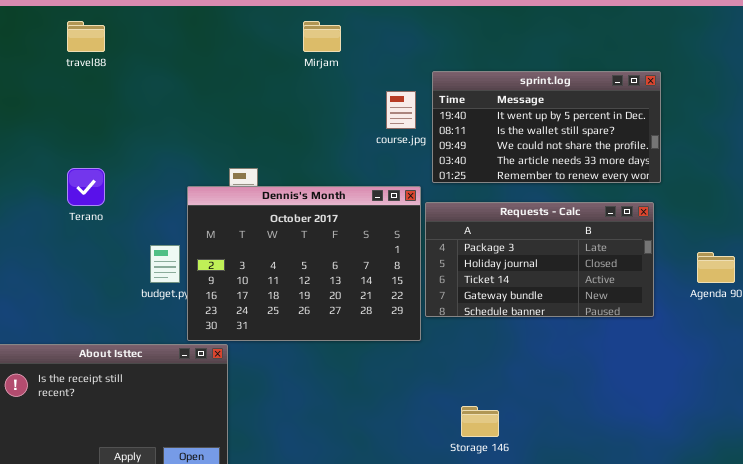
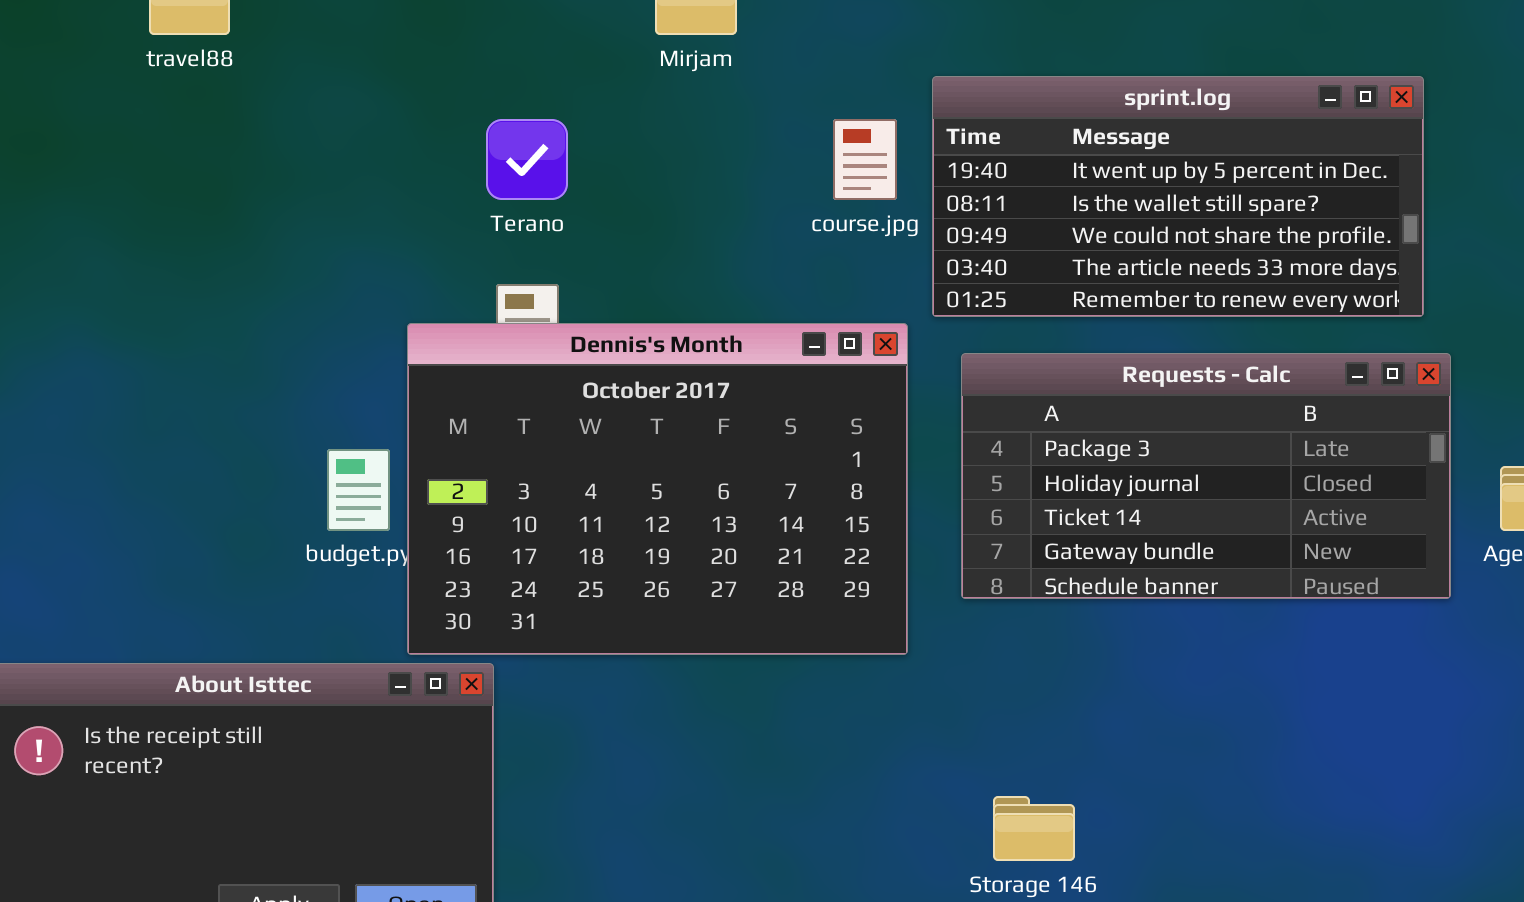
Terano: [67,168,105,206] -> [486,119,568,200], moved
Requests - Calc: [425,202,654,317] -> [961,353,1451,599], moved

